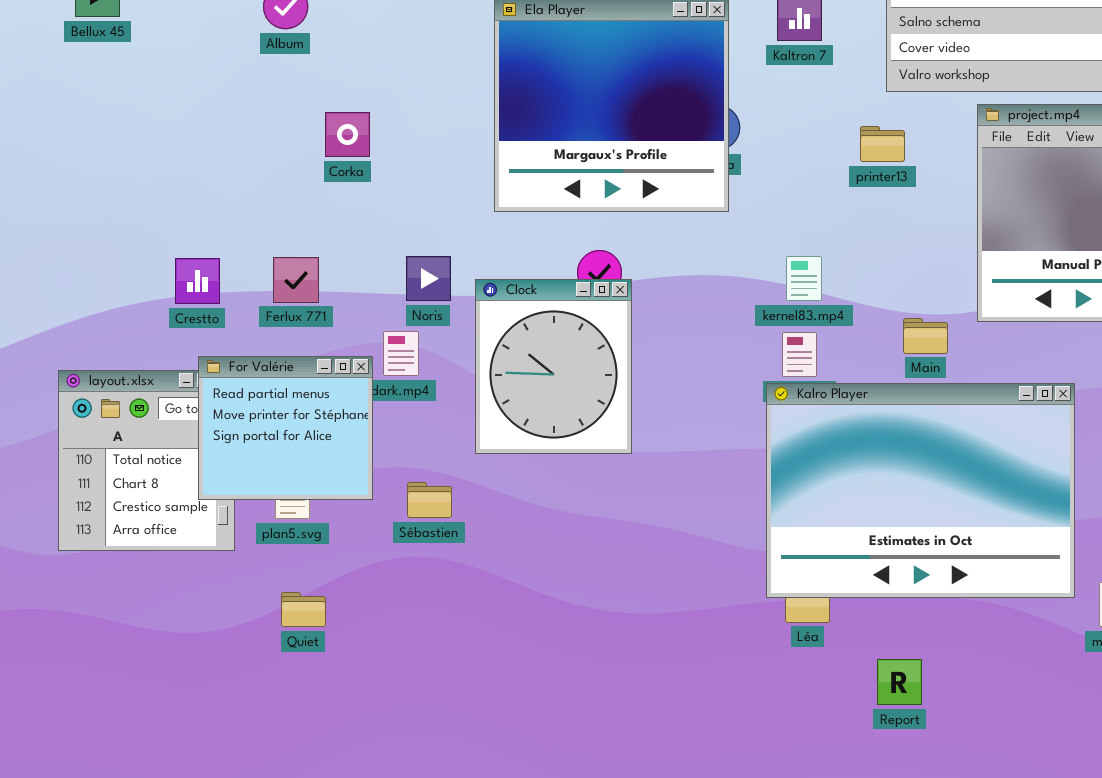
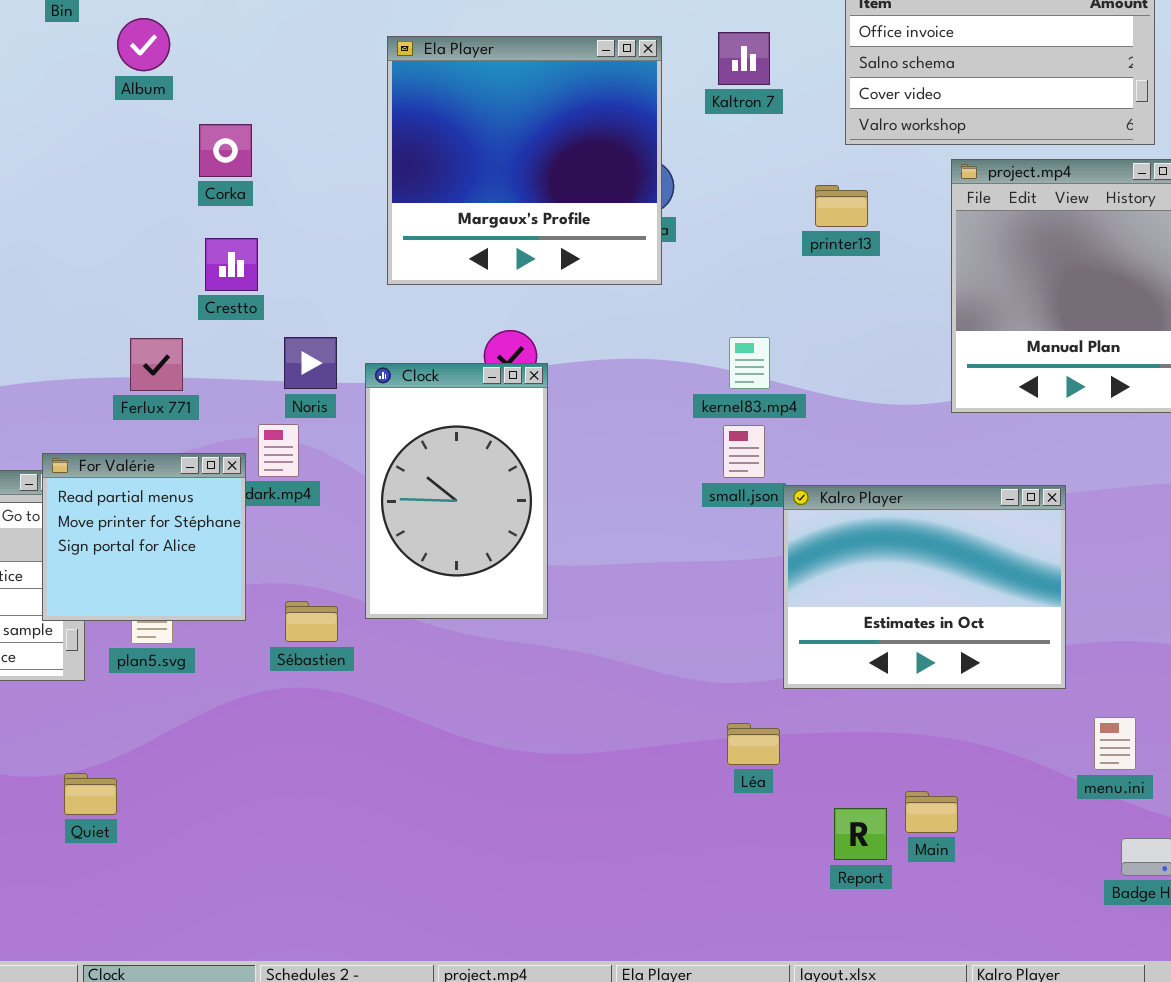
Corka: [325,112,370,157] -> [199,124,252,177], moved
Crestto: [175,258,220,304] -> [205,238,258,291], moved
Clock: [475,279,632,454] -> [365,363,548,619], resized
Main: [903,318,948,354] -> [905,791,958,833], moved
Kalro Player: [766,383,1075,598] -> [783,485,1066,689], resized
Quiet: [281,592,326,627] -> [64,773,117,815], moved

